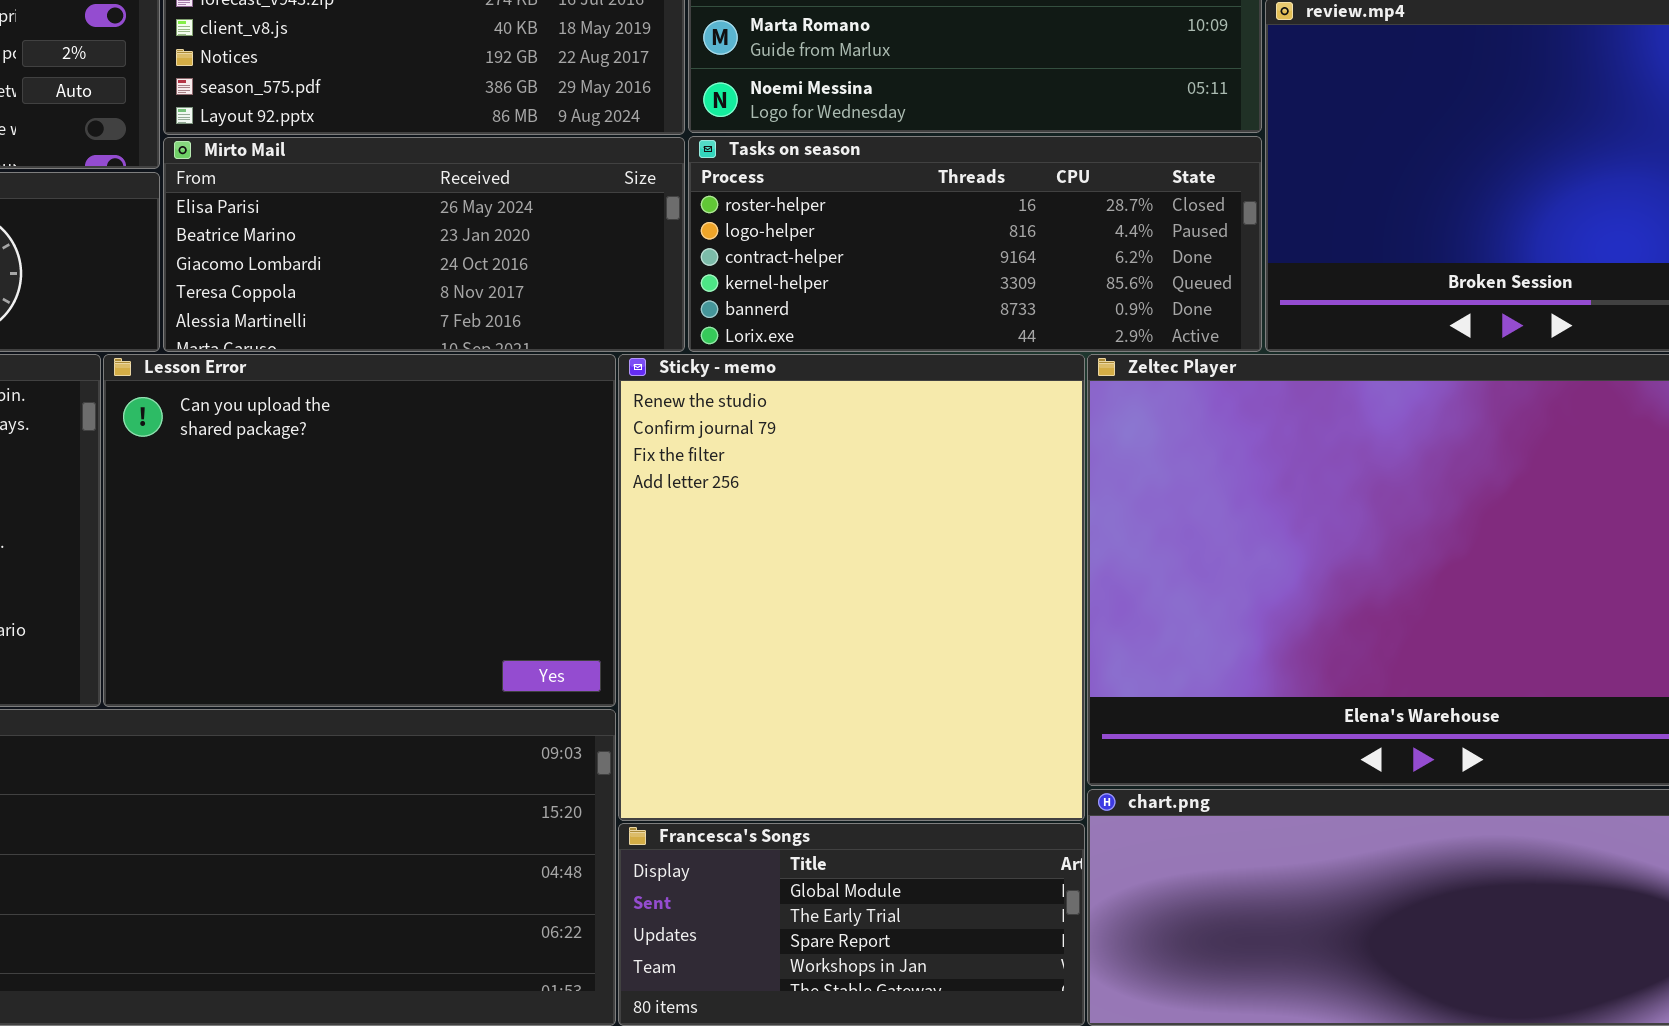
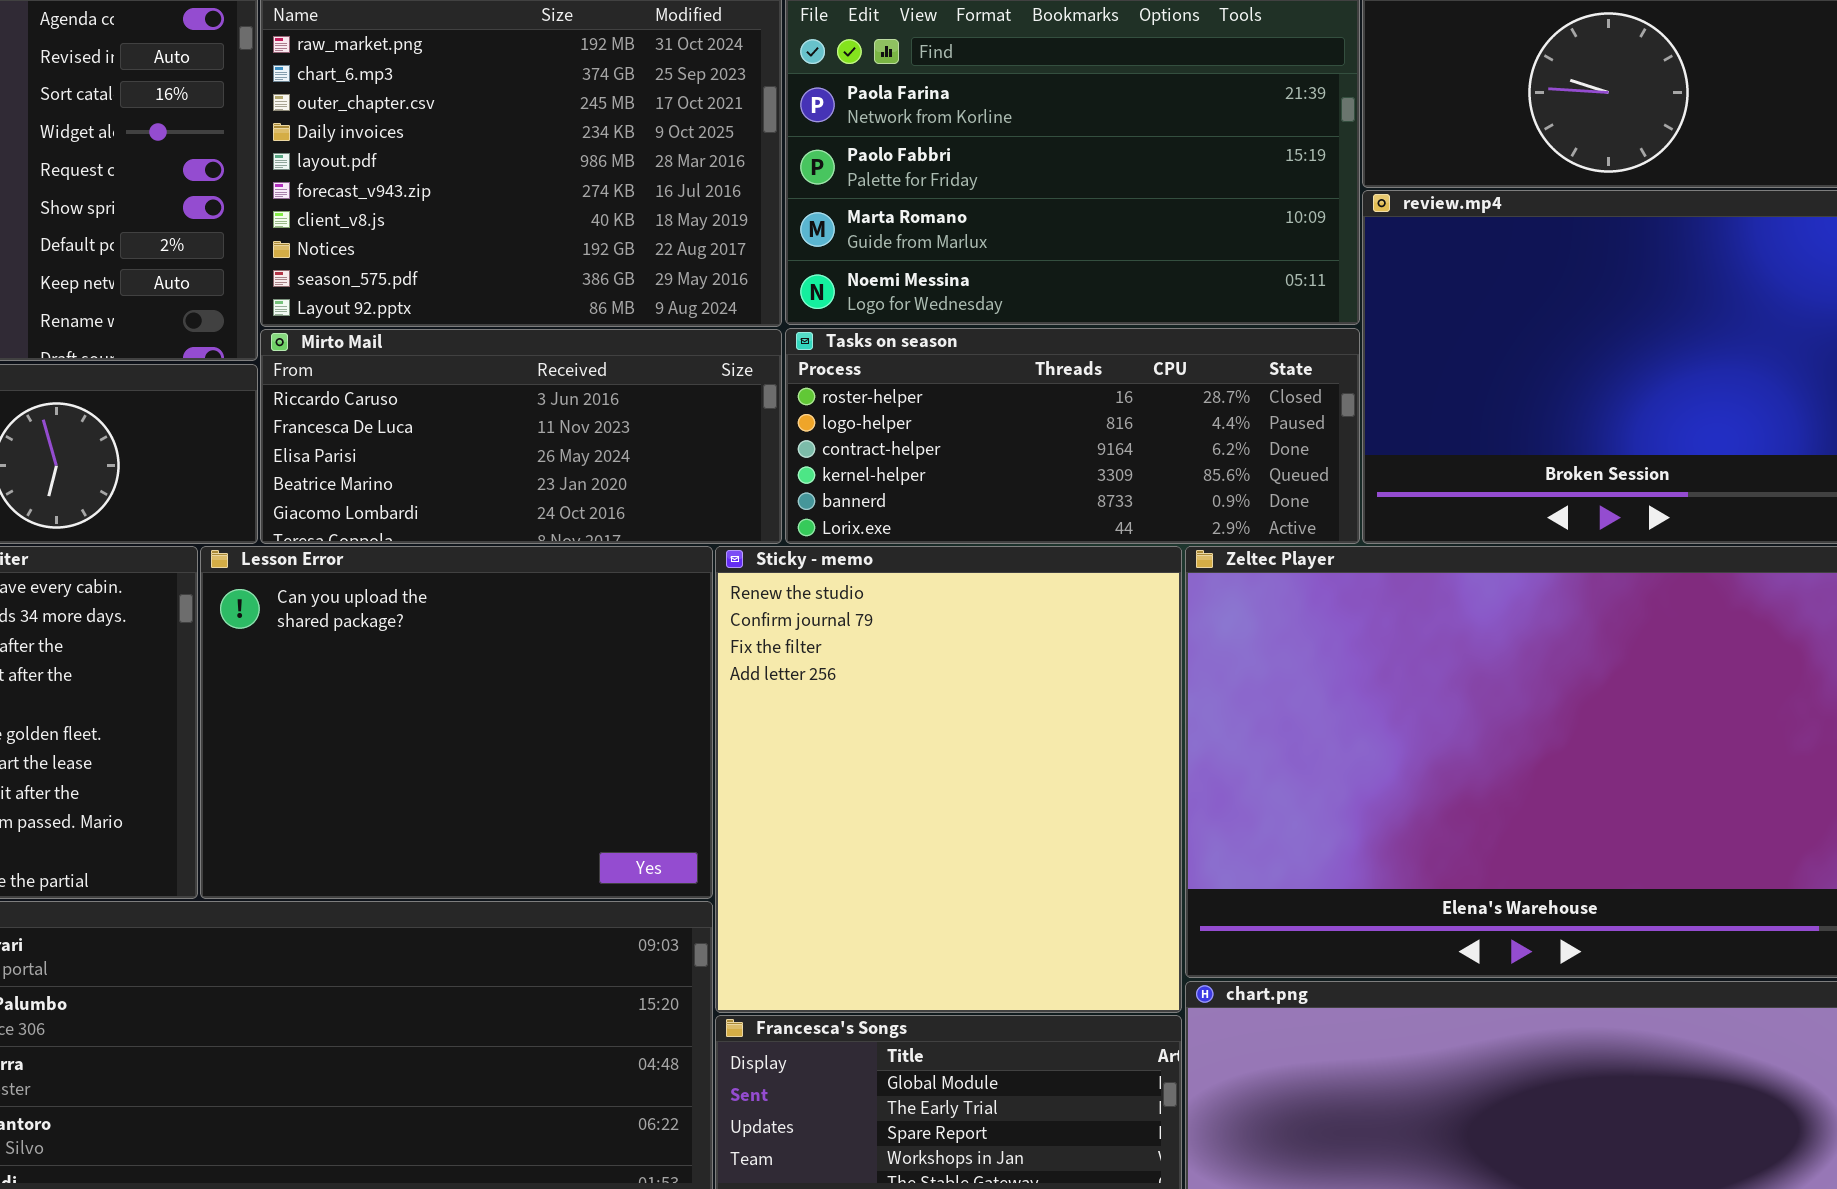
Mirto Mail: [163,137,685,352] -> [260,329,782,544], scrolled up 2 rows

